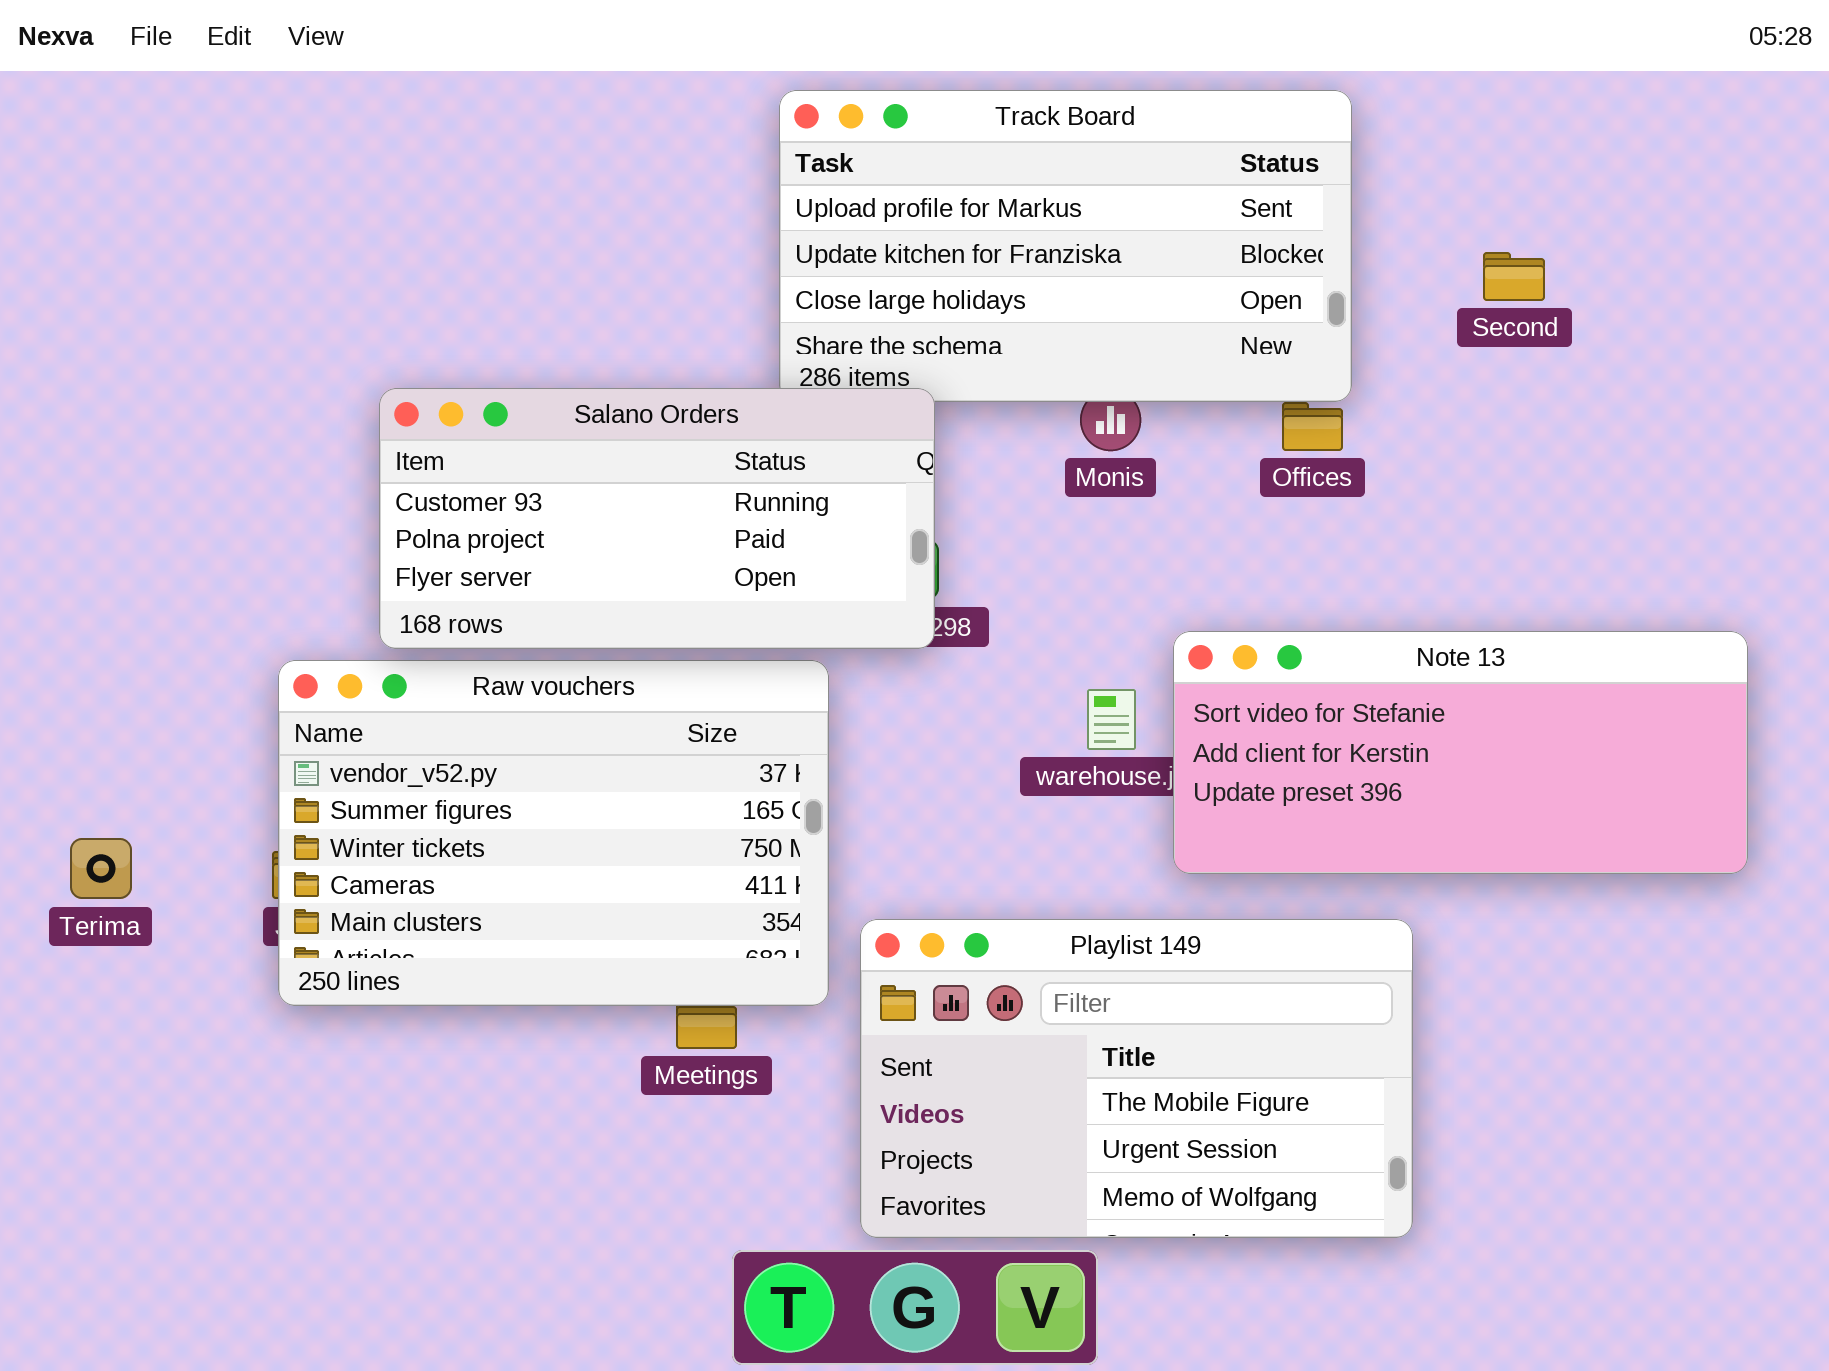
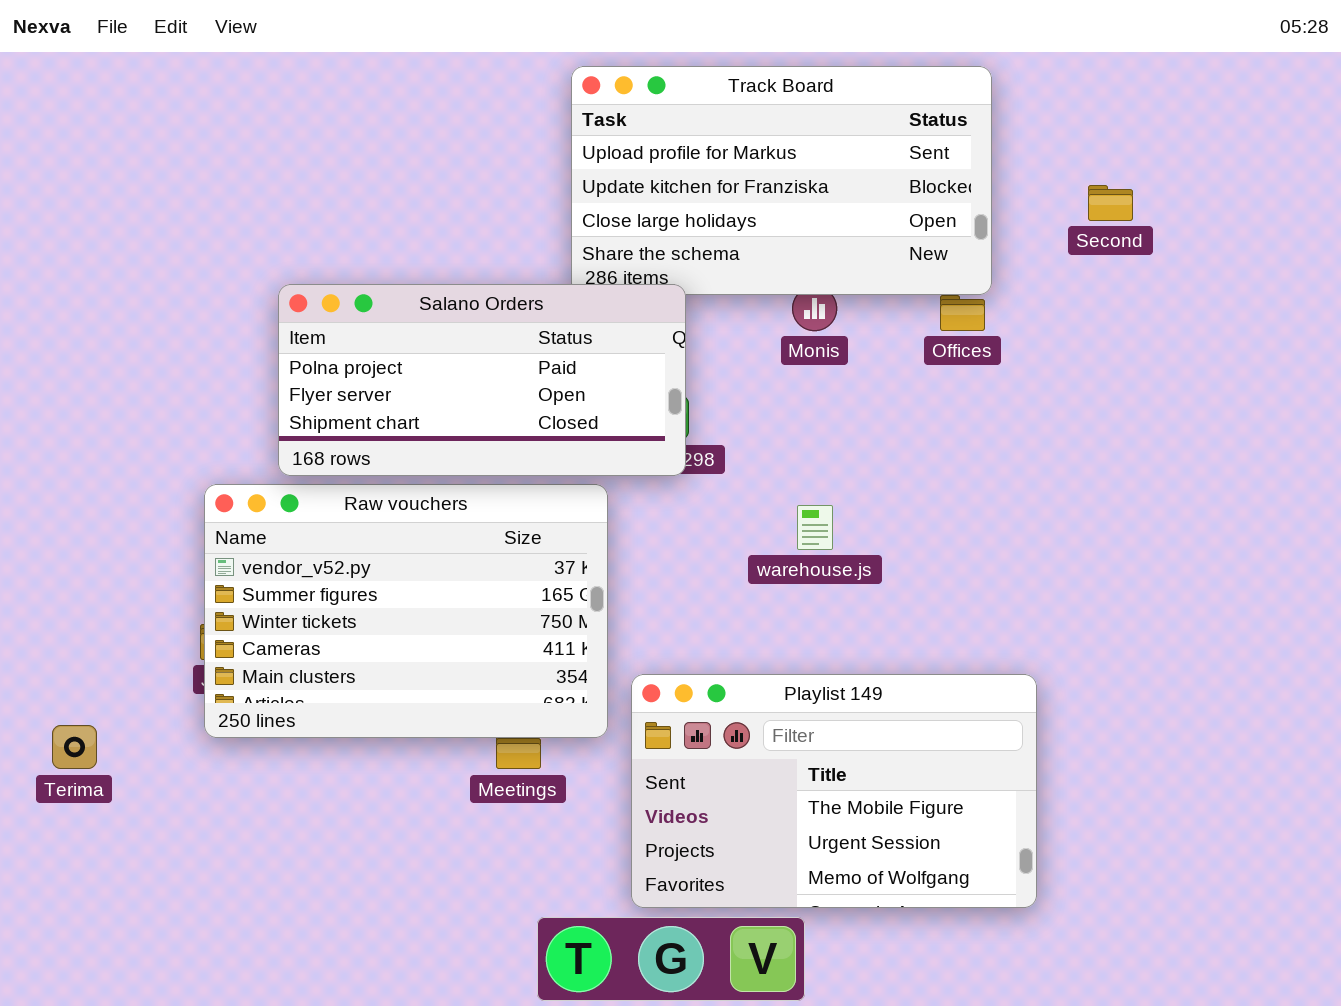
Salano Orders: [379,388,935,649] -> [278,284,686,476], scrolled down 1 row
Note 13: [1173,631,1748,874] -> none, closed
Terima: [70,838,132,899] -> [52,725,97,769], moved

